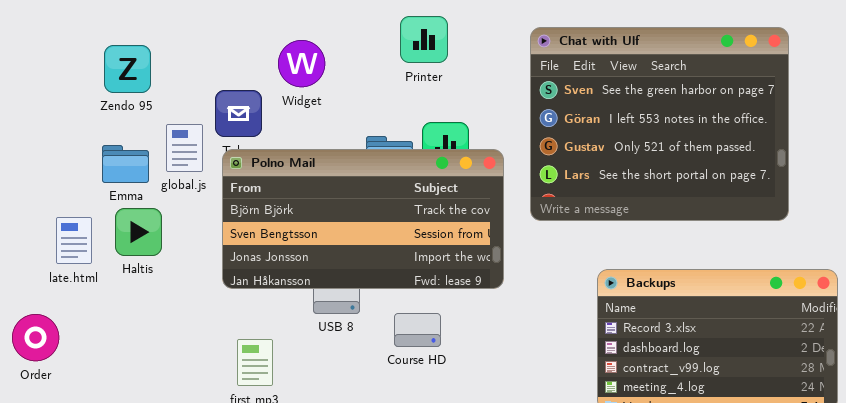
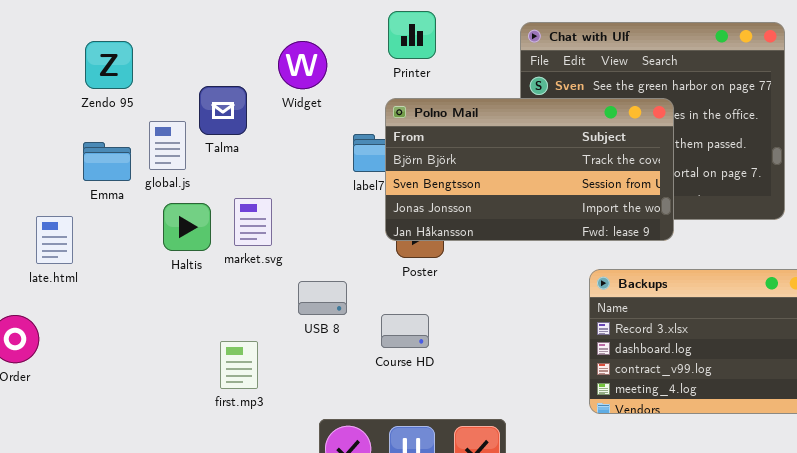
Widget: [278,40,325,87] -> [278,41,327,89], moved
Polno Mail: [222,149,504,289] -> [385,98,674,241], moved
Haltis: [115,208,162,256] -> [163,203,211,251], moved

